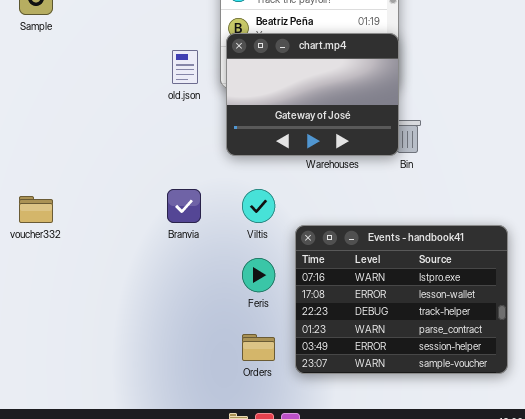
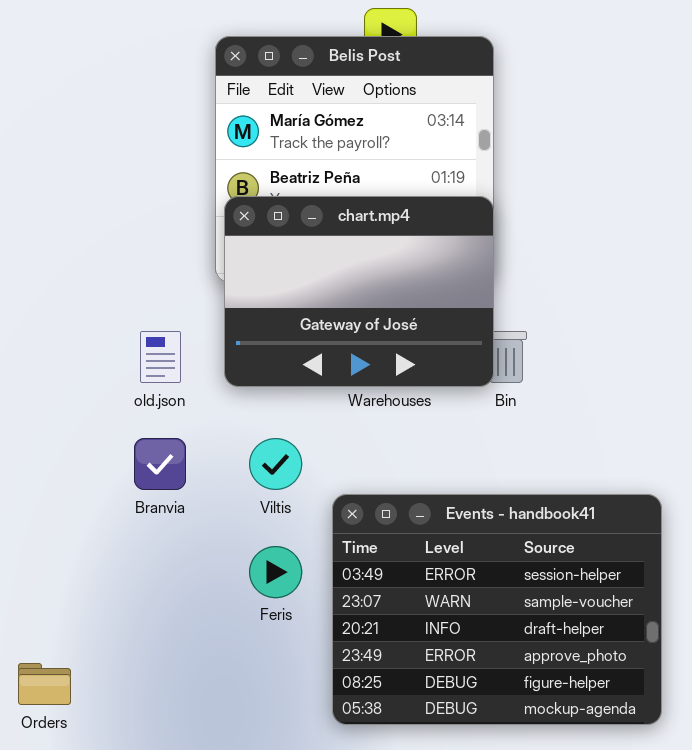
old.json: [172,50,198,84] -> [140,331,181,383], moved
Events - handbook41: [295,225,508,374] -> [332,494,662,725], scrolled down 4 rows
Orders: [242,334,275,361] -> [18,663,71,705], moved

